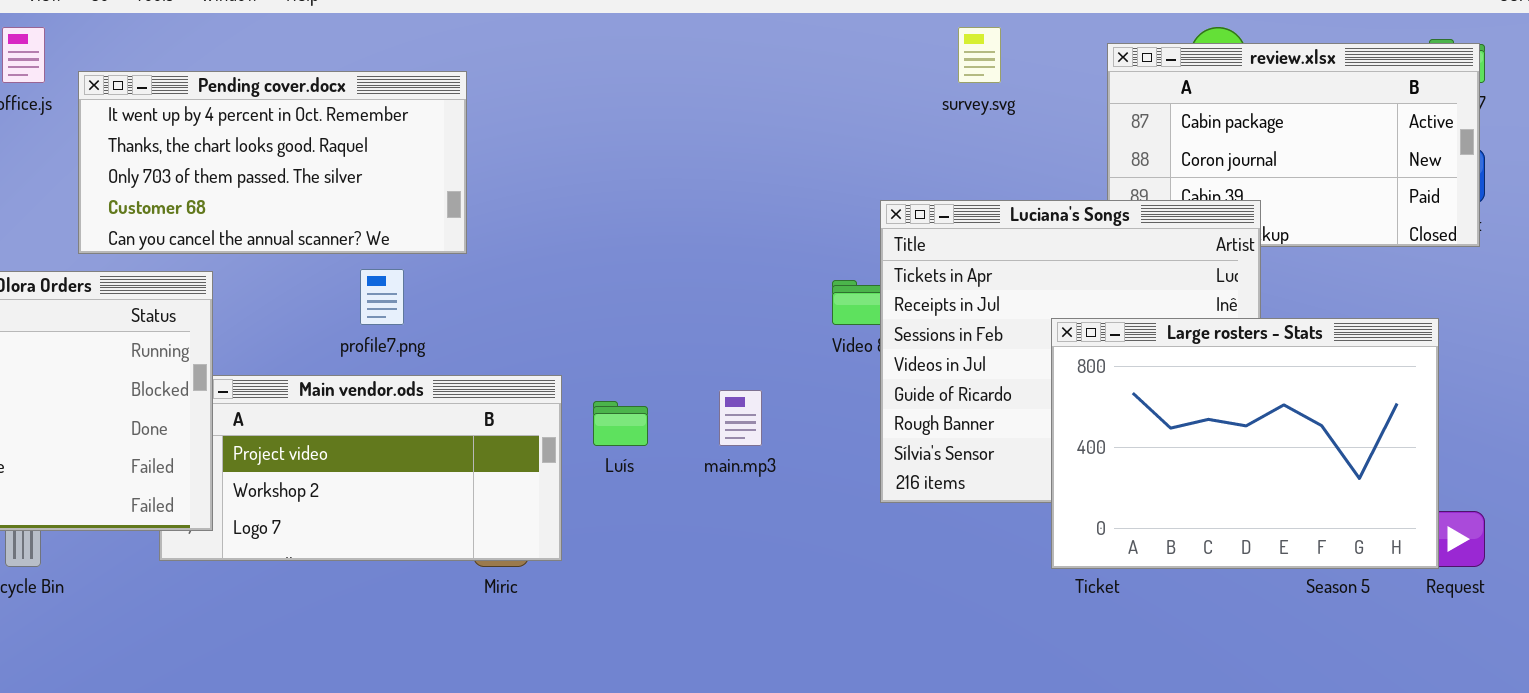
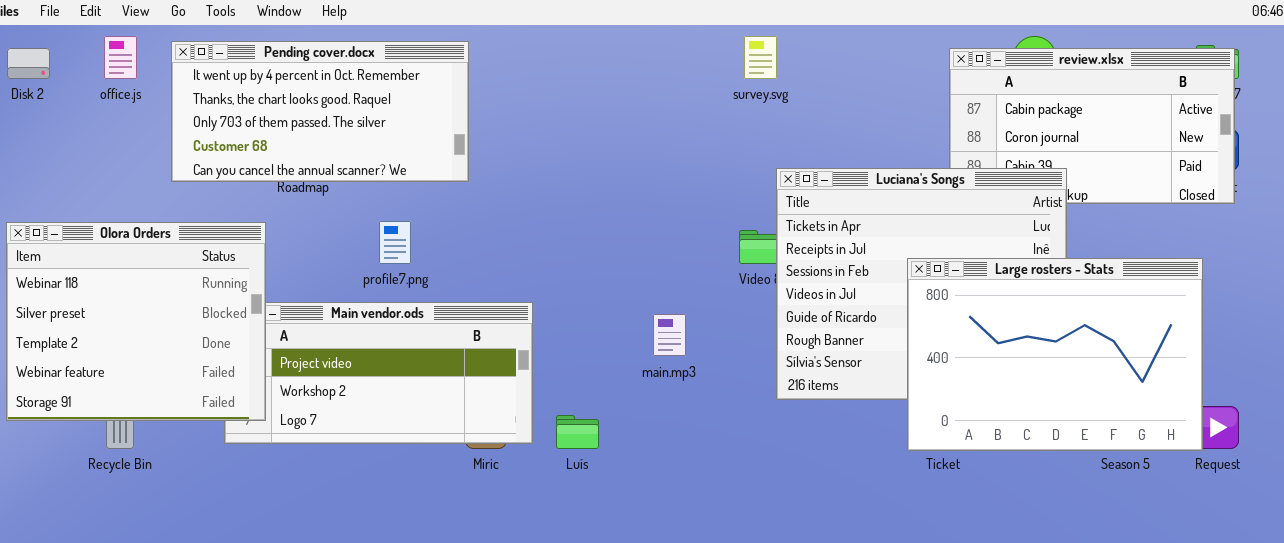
survey.svg: [958,27,1001,83] -> [744,36,777,79], moved
Pending cover.docx: [78,71,467,254] -> [171,41,469,182], moved
Luís: [593,401,648,446] -> [556,415,599,449], moved

